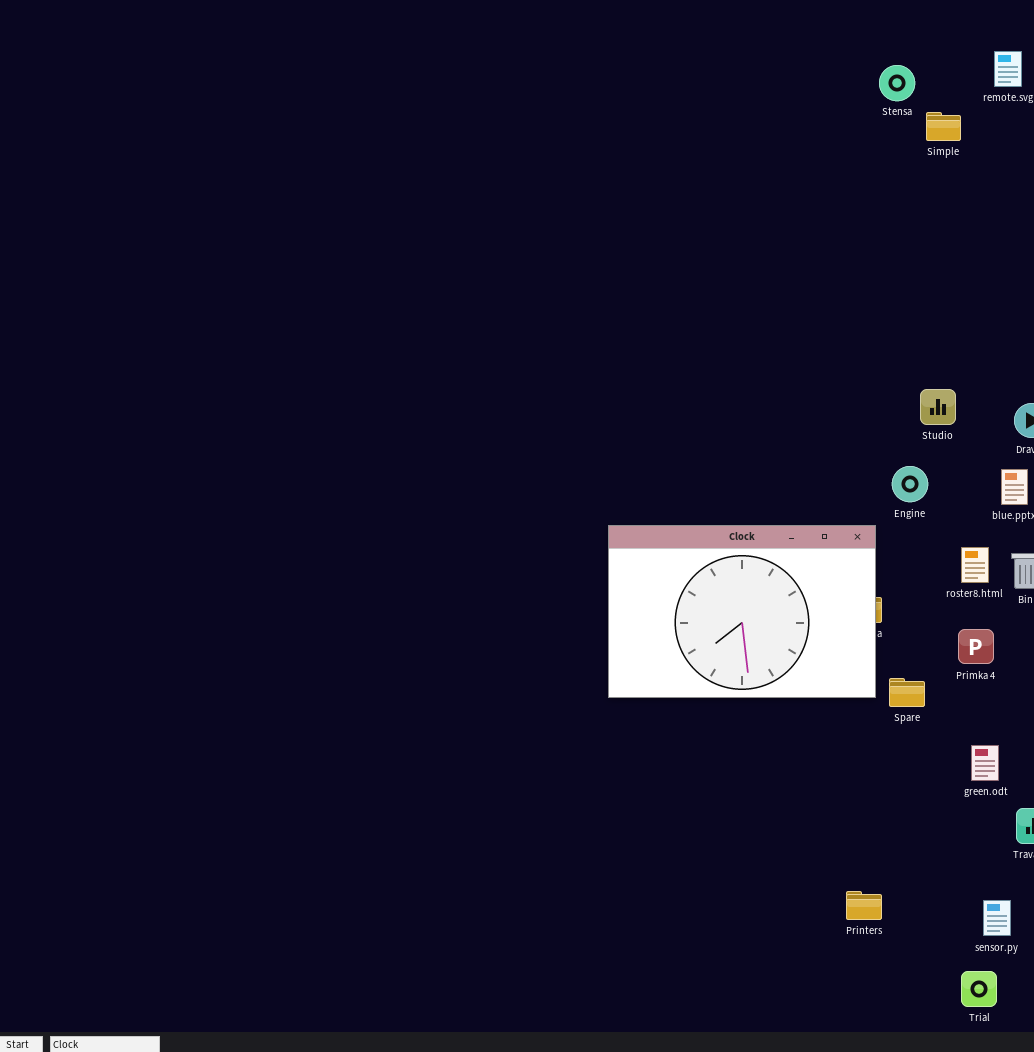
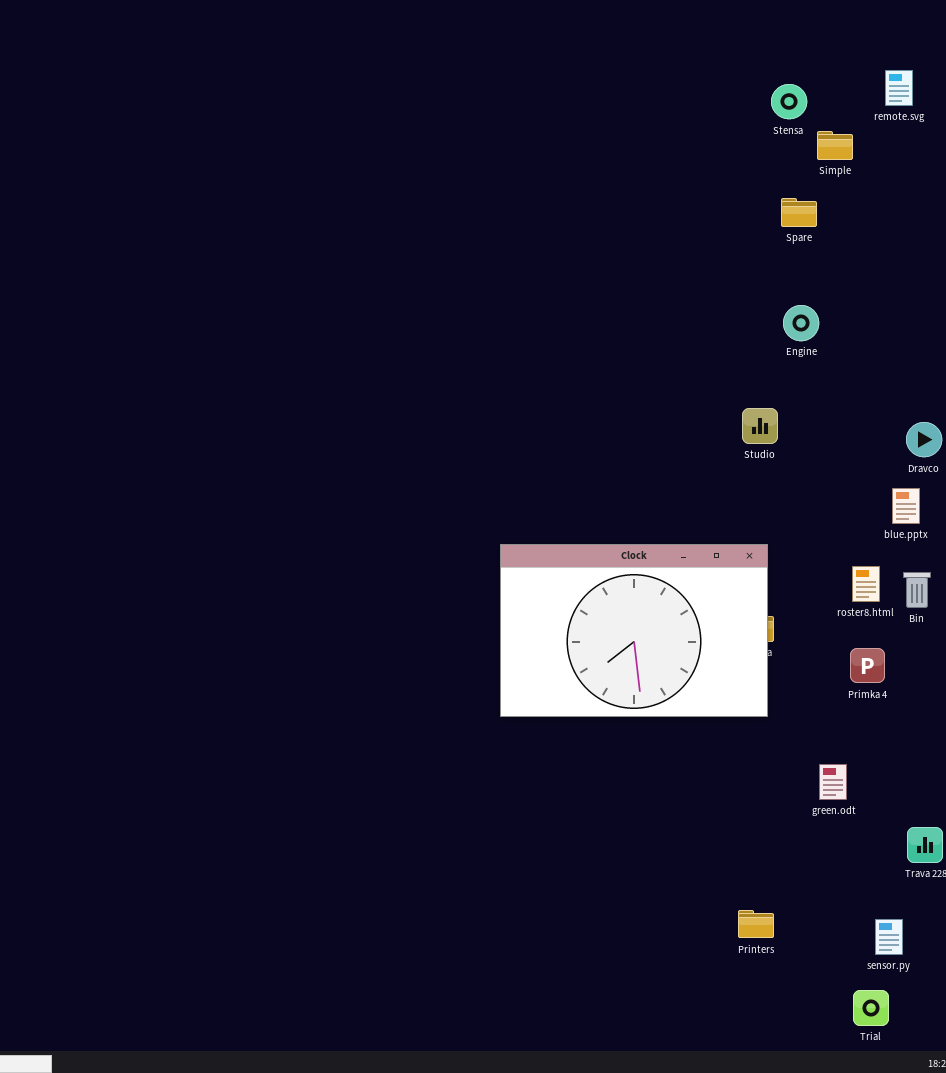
Studio: [920,389,956,425] -> [742,408,778,444], moved
Engine: [892,466,928,502] -> [783,305,819,341], moved
Spare: [889,678,925,707] -> [781,198,817,227], moved
green.odt: [971,745,999,781] -> [819,764,847,800], moved

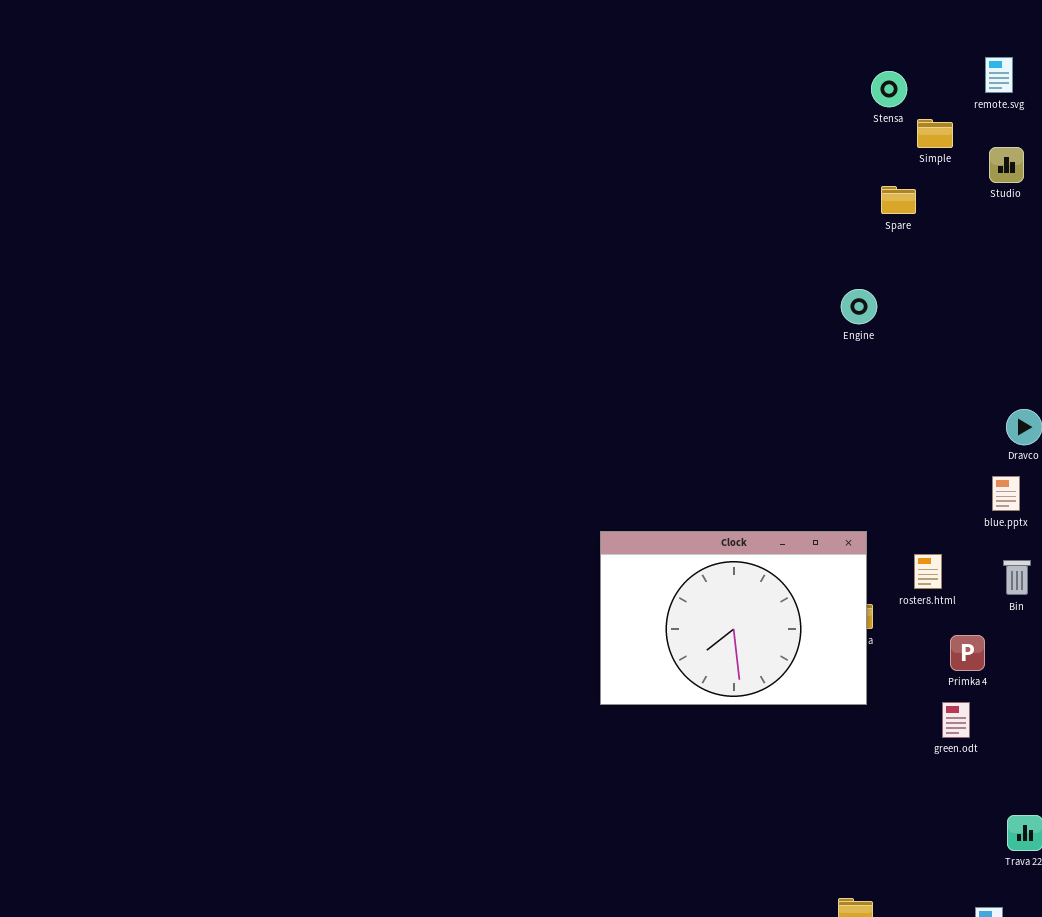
Engine: [783,305,819,341] -> [841,289,877,324], moved
Studio: [742,408,778,444] -> [989,147,1024,183], moved
roster8.html: [852,566,880,602] -> [914,554,942,589], moved
green.odt: [819,764,847,800] -> [942,702,970,738], moved

